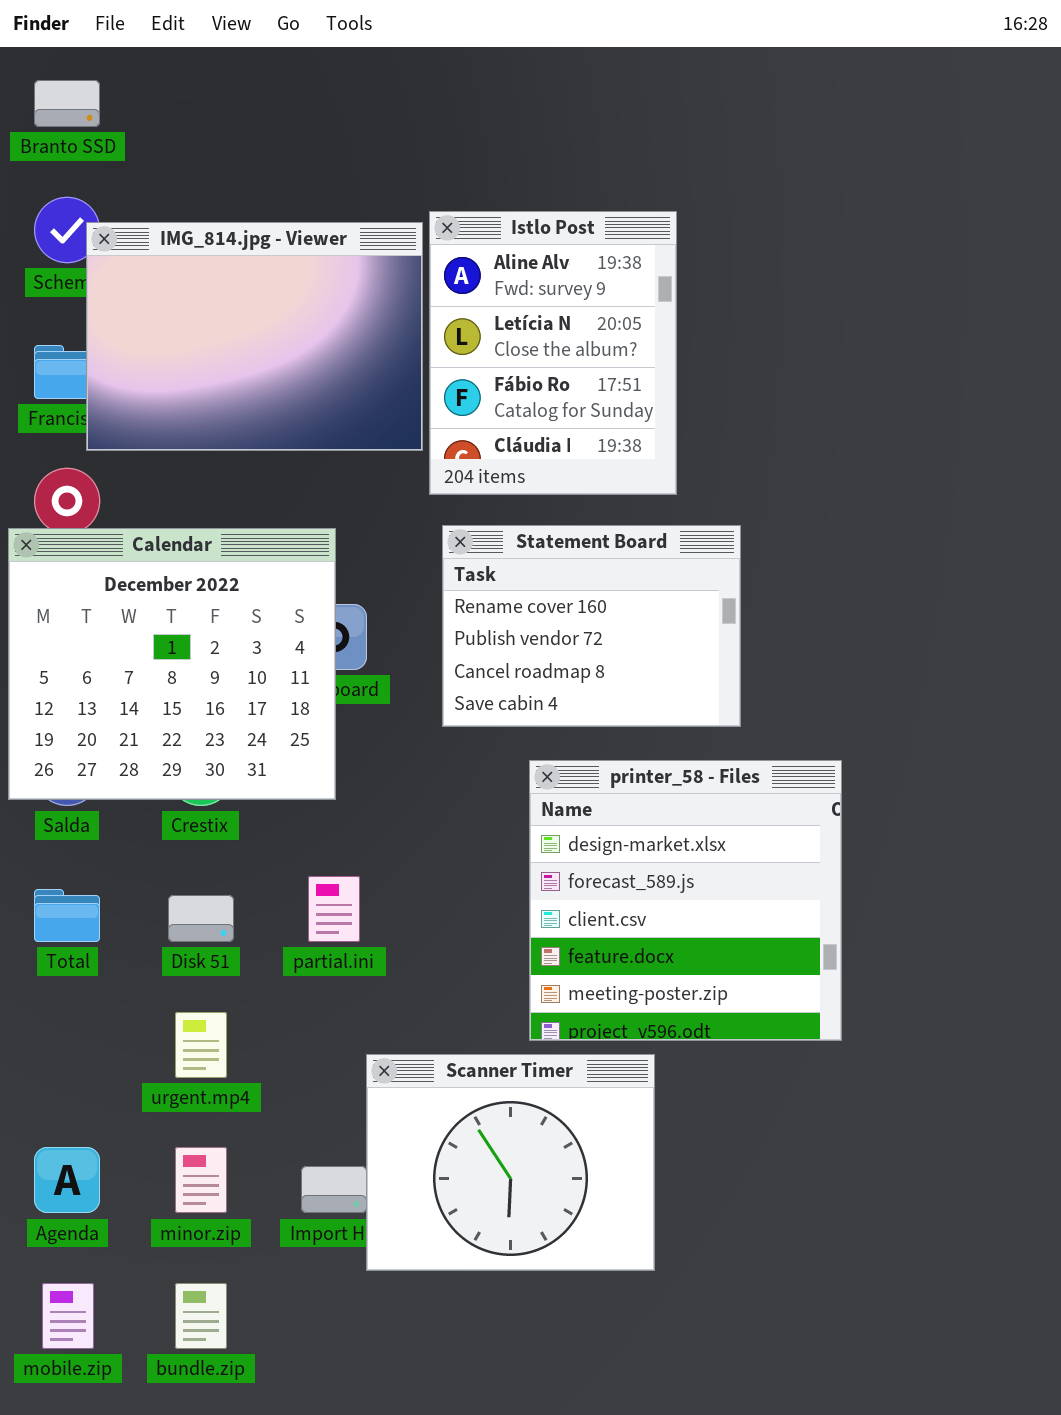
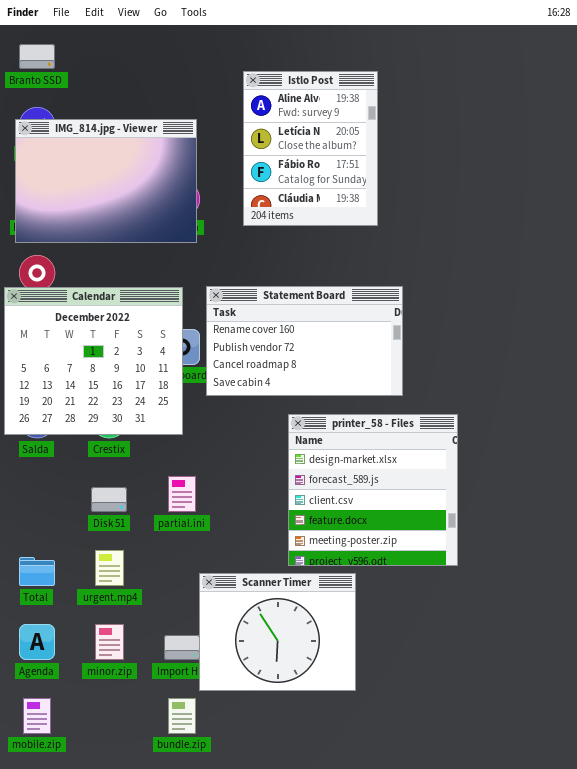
Istlo Post: [429,211,677,495] -> [243,71,378,226], moved
IMG_814.jpg - Viewer: [86,222,423,451] -> [15,119,197,243], moved
Statement Board: [442,525,741,727] -> [206,286,403,396], resized
Total: [34,889,100,942] -> [19,557,55,586], moved
bundle.zip: [175,1283,227,1349] -> [168,698,196,734], moved

